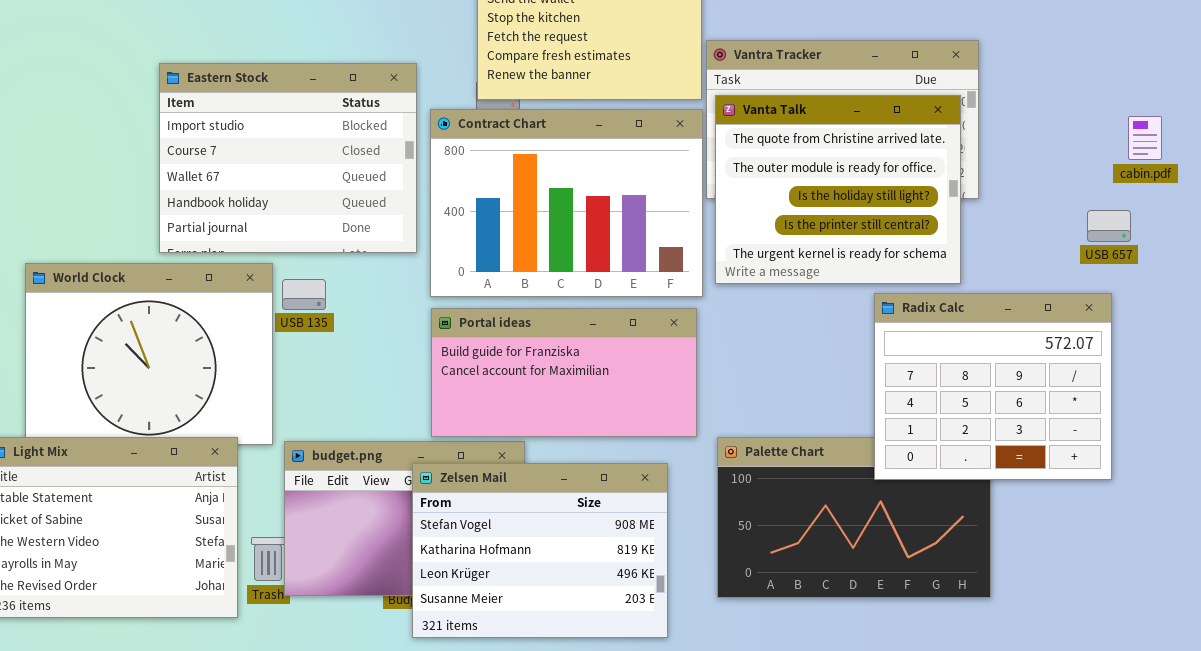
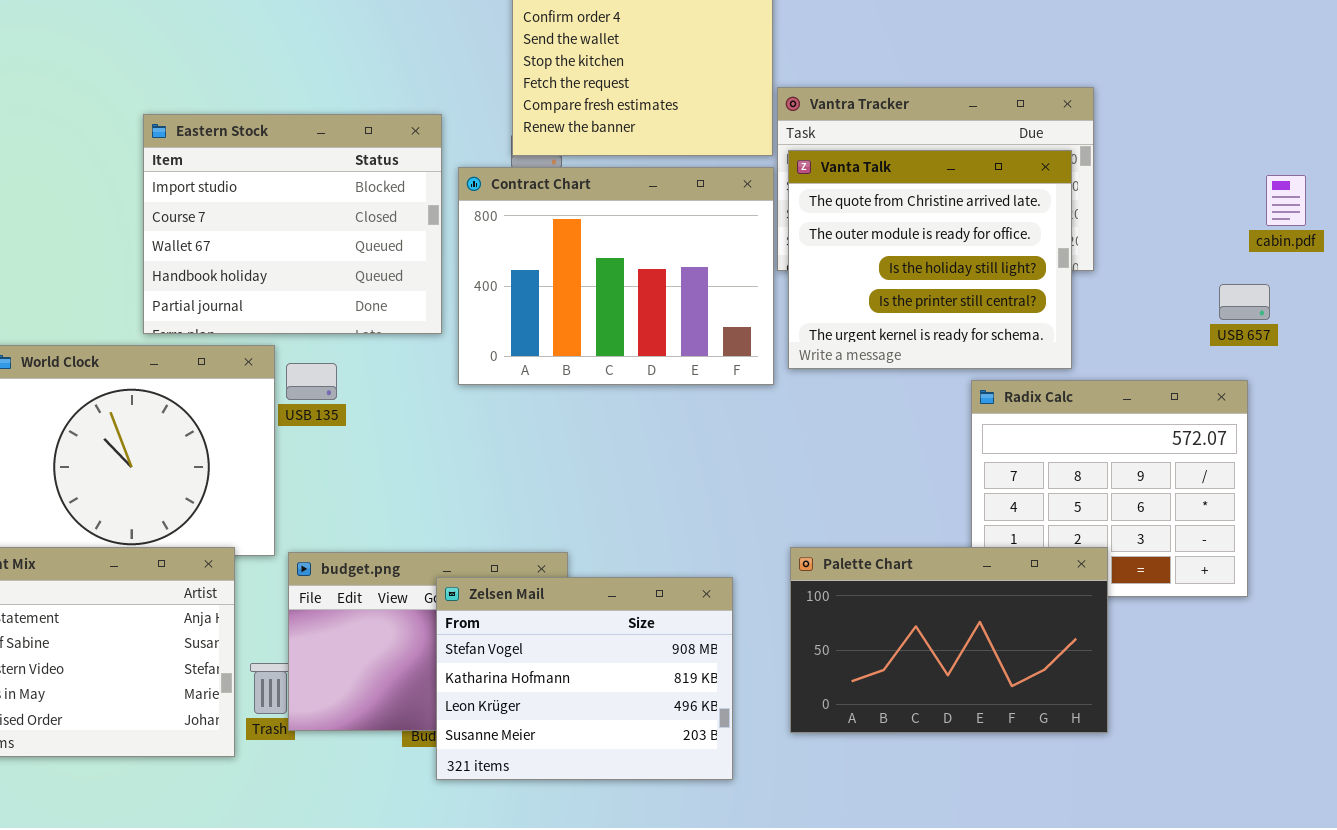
Portal ideas: [431,308,697,437] -> none, closed
Palette Chart: [717,437,991,598] -> [790,547,1108,733], raised

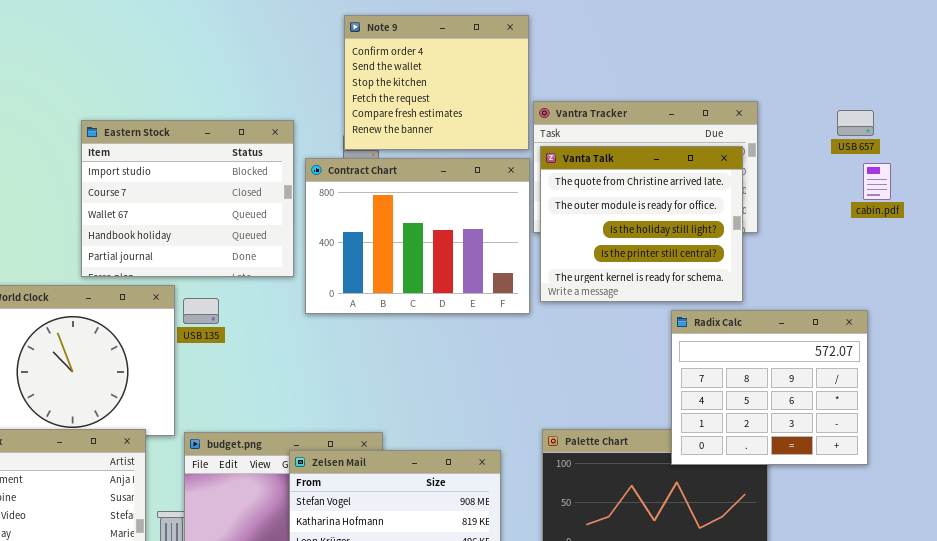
cabin.pdf: [1266,175,1306,226] -> [863,163,891,200], moved
USB 657: [1219,284,1270,320] -> [837,110,874,136], moved
Radix Calc: [971,380,1248,597] -> [671,310,868,465], raised

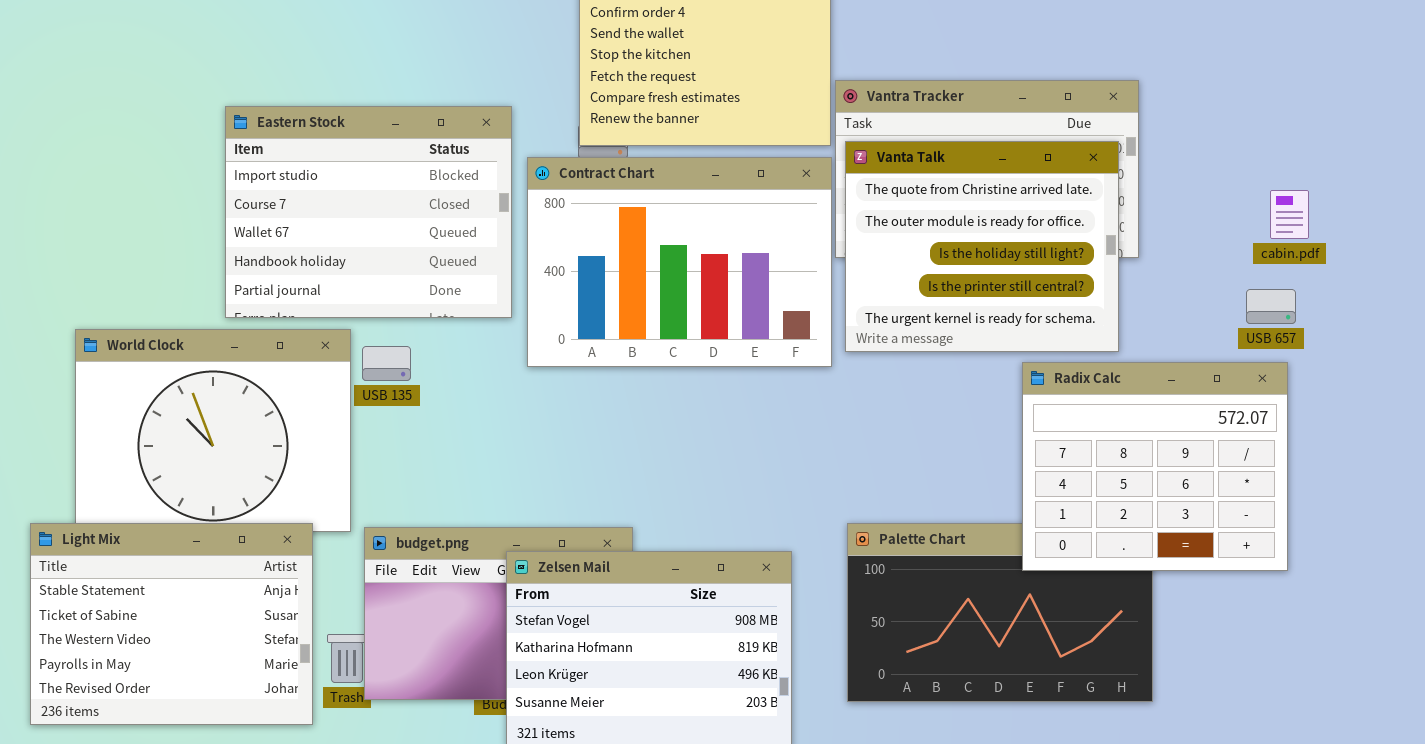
USB 657: [837,110,874,136] -> [1246,289,1296,324], moved
cabin.pdf: [863,163,891,200] -> [1270,190,1309,239], moved

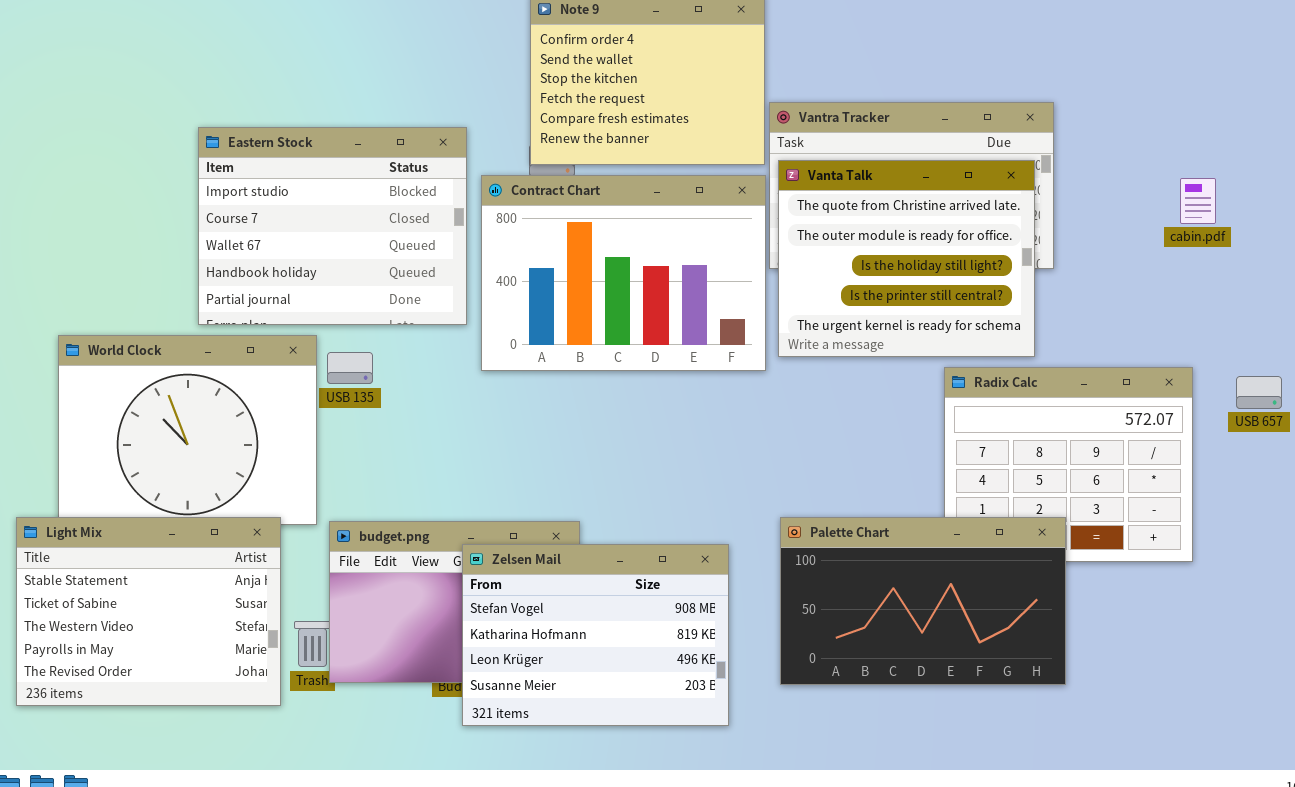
cabin.pdf: [1270,190,1309,239] -> [1180,178,1216,224], moved
USB 657: [1246,289,1296,324] -> [1236,376,1282,409], moved
Palette Chart: [847,523,1153,702] -> [780,517,1066,685], raised

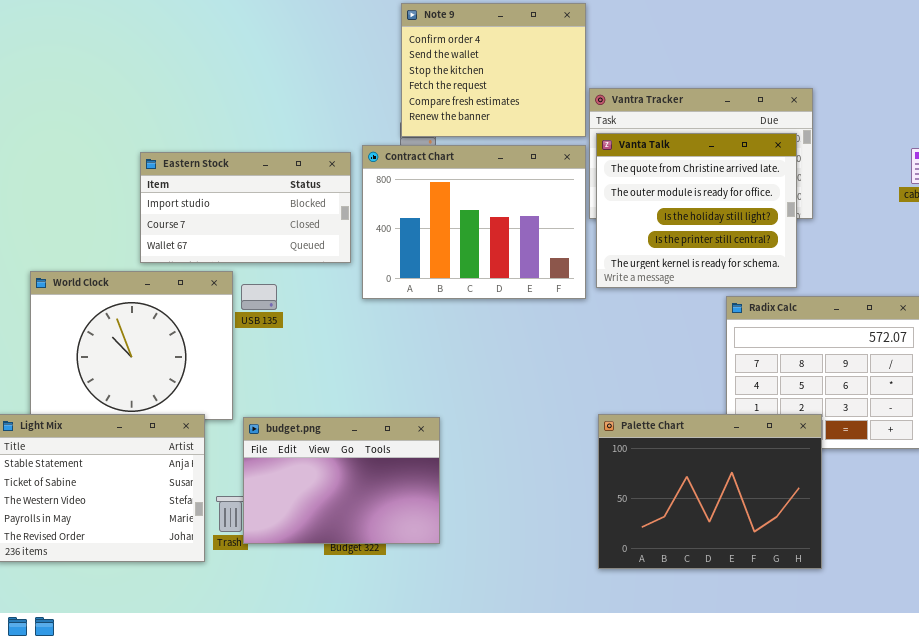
Eastern Stock: [198,127,467,325] -> [140,152,351,263], resized
Palette Chart: [780,517,1066,685] -> [598,414,822,569], resized
Zelsen Mail: [462,544,729,726] -> none, closed

